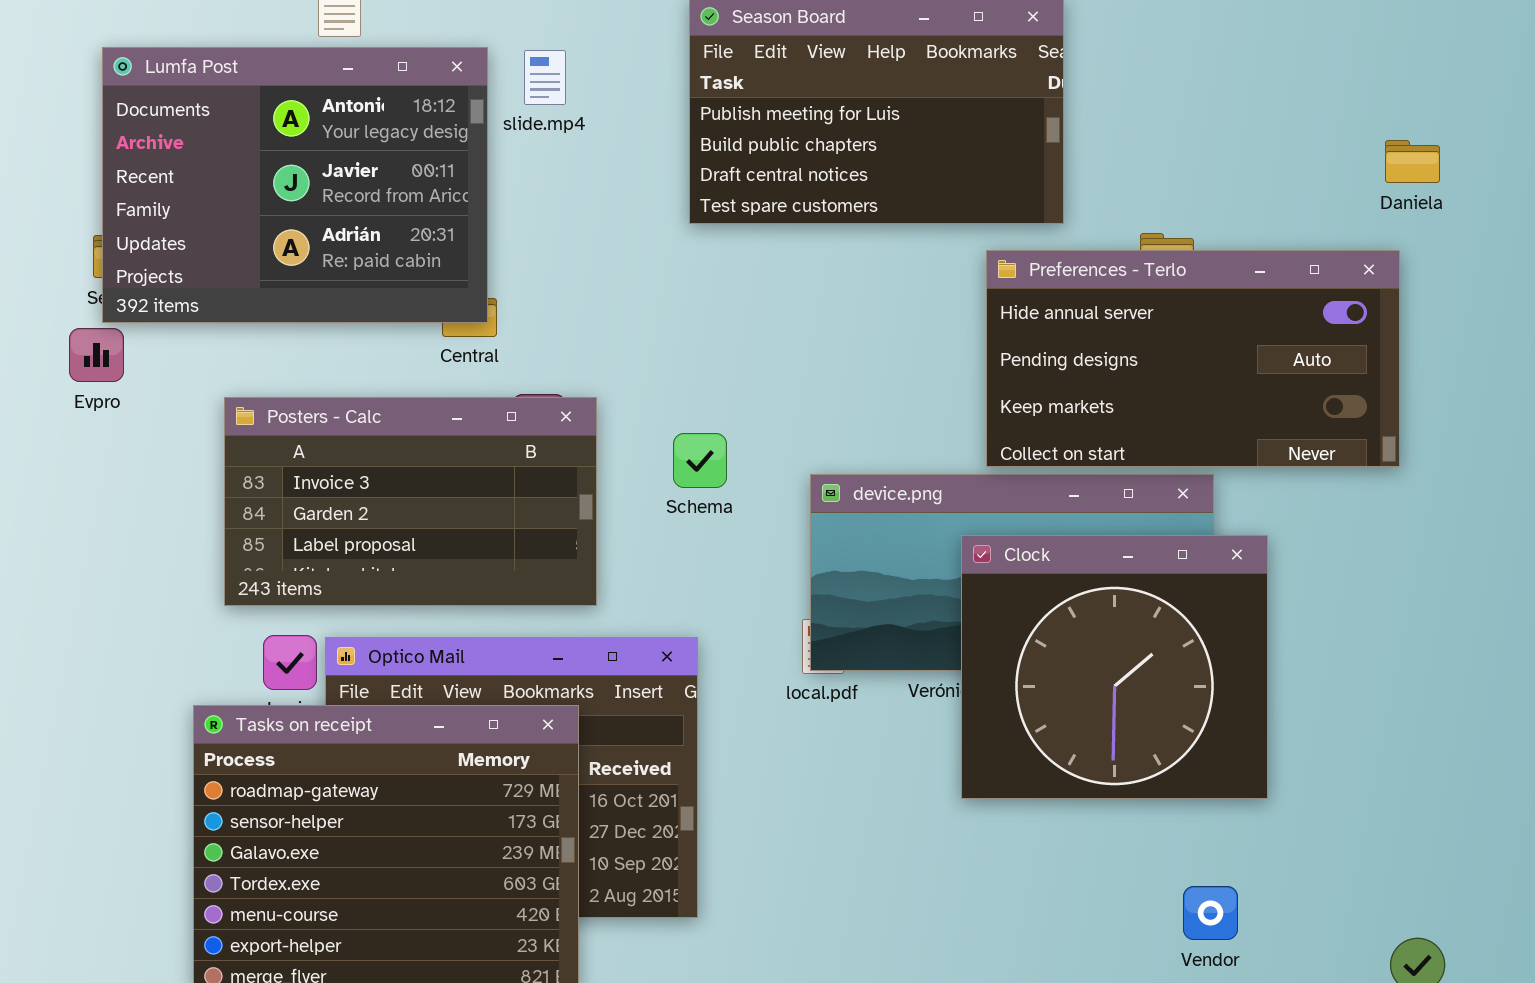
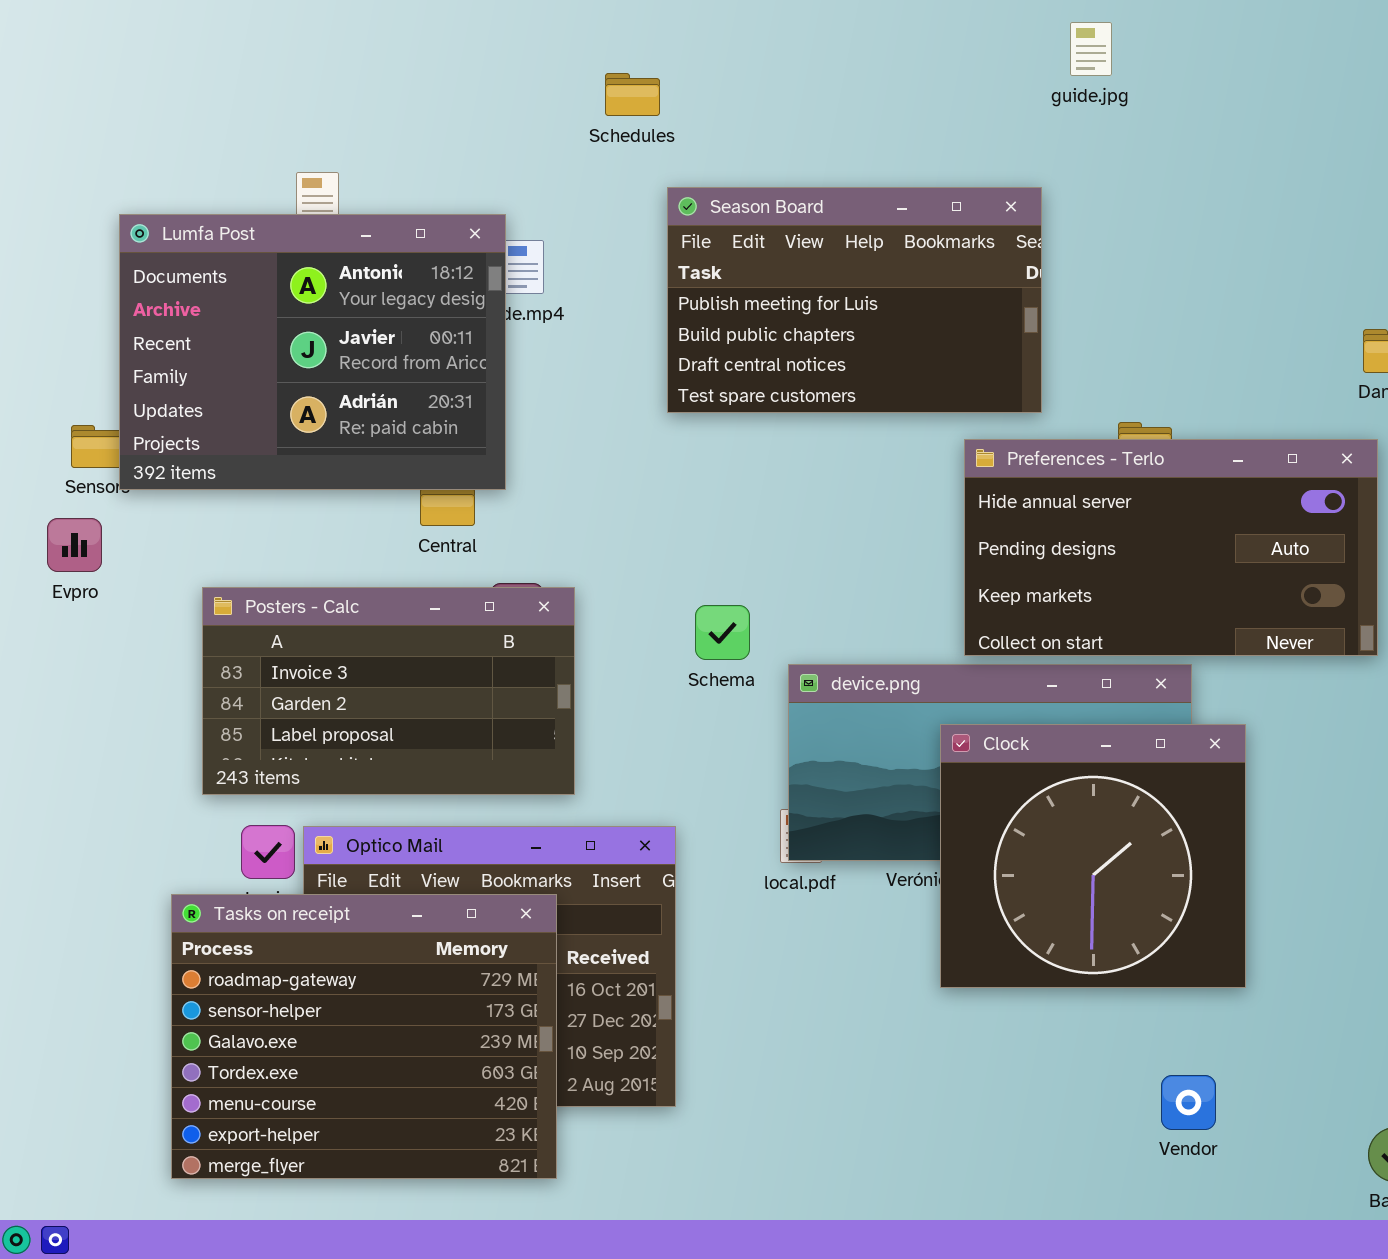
Lumfa Post: [102,47,488,323] -> [119,214,506,490], moved
Schema: [673,433,727,488] -> [695,605,750,660], moved

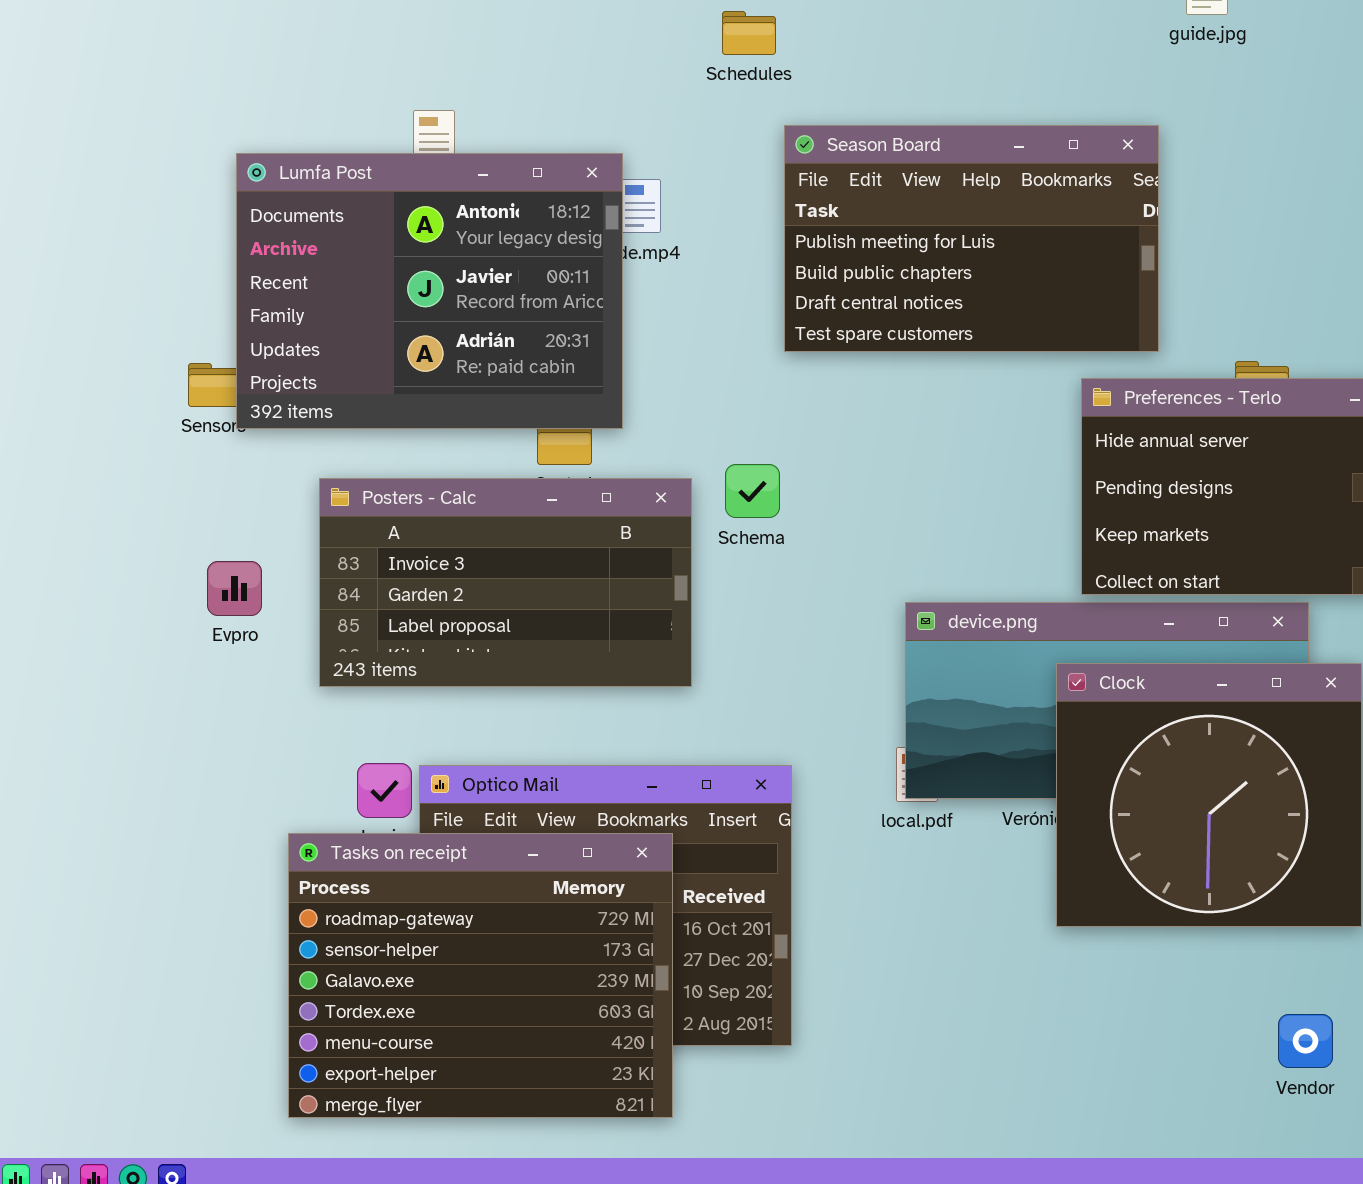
Evpro: [47,518,102,572] -> [207,561,262,616], moved
Posters - Calc: [202,587,575,795] -> [319,478,692,687], moved
Schema: [695,605,750,660] -> [725,464,780,518], moved

